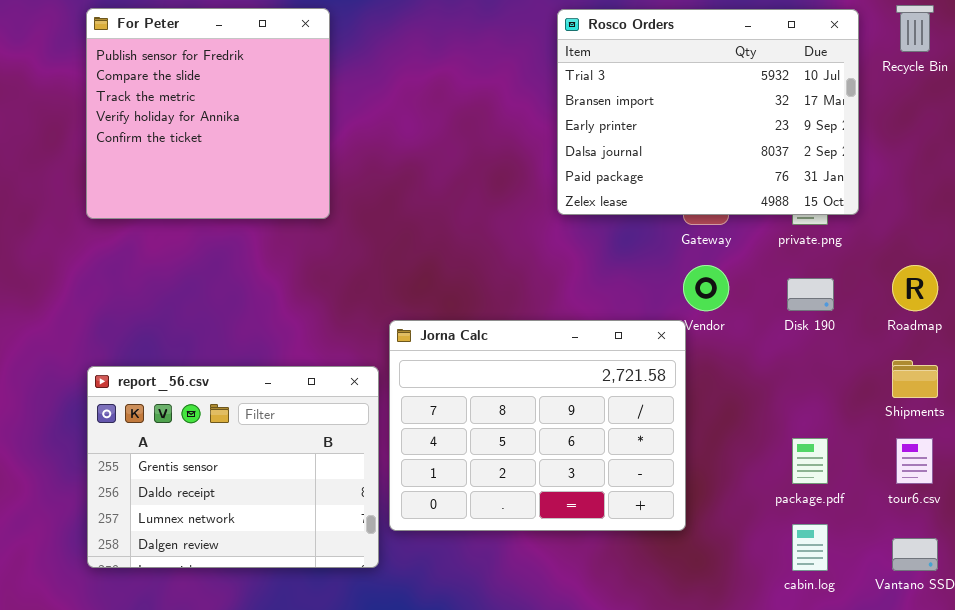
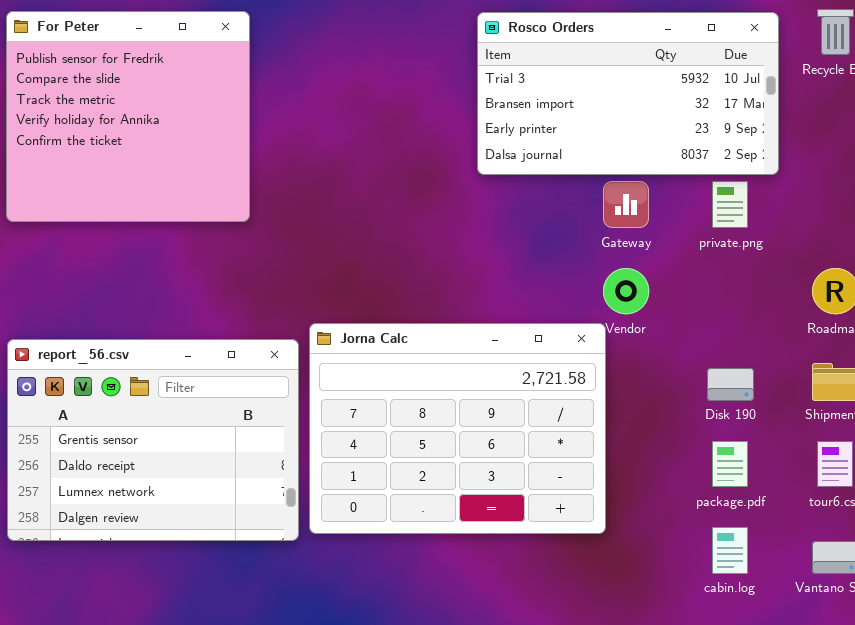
Rosco Orders: [557,9,859,215] -> [477,12,779,175], resized
Disk 190: [787,278,834,311] -> [707,368,754,401], moved
report_56.csv: [87,366,379,568] -> [7,339,299,541], moved

